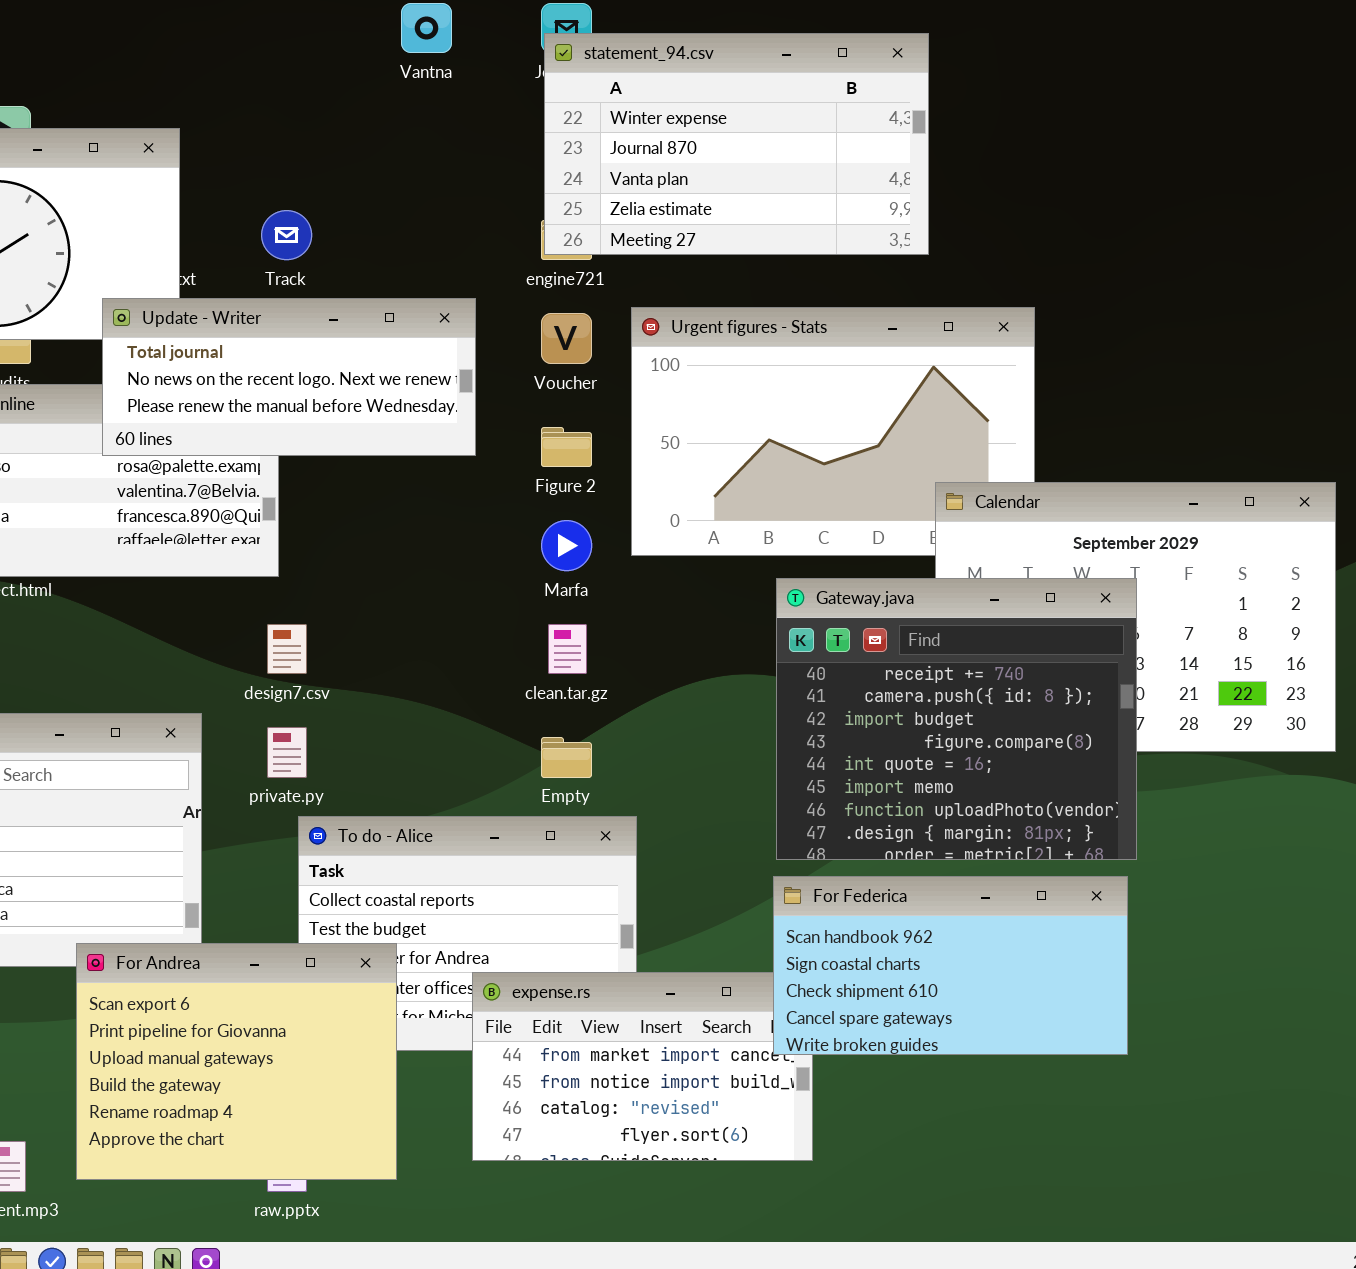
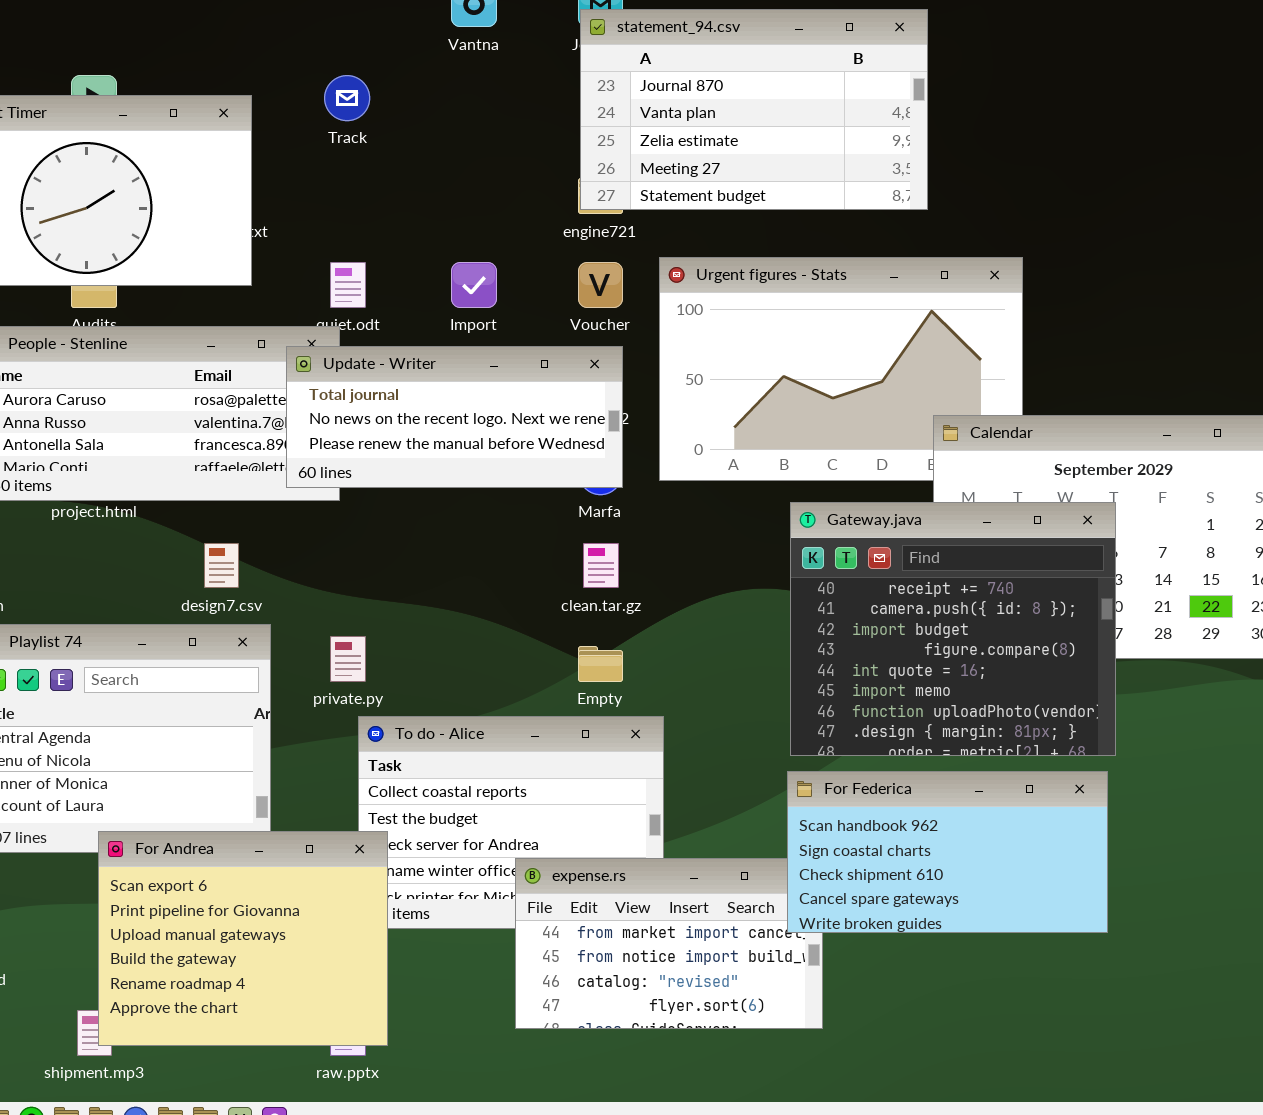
statement_94.csv: [544,33,929,255] -> [580,9,928,210], scrolled down 1 row
Track: [261,210,312,260] -> [324,75,370,121], moved
Update - Writer: [102,298,476,456] -> [286,346,623,488], moved
design7.csv: [267,624,307,674] -> [204,543,239,588], moved
For Andrea: [76,943,397,1180] -> [98,831,388,1046], moved

